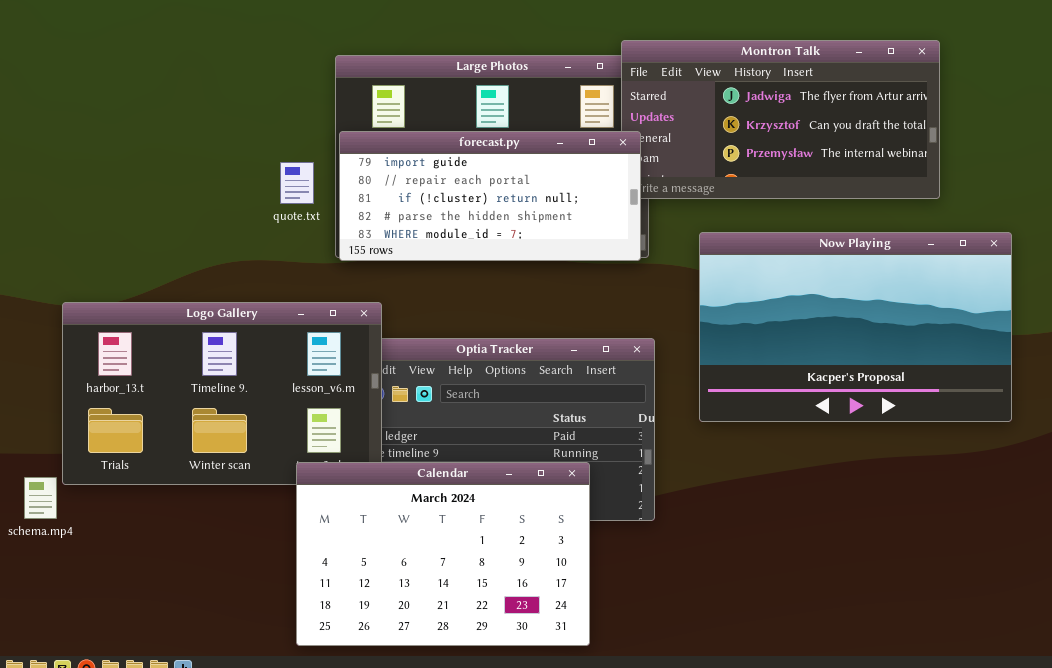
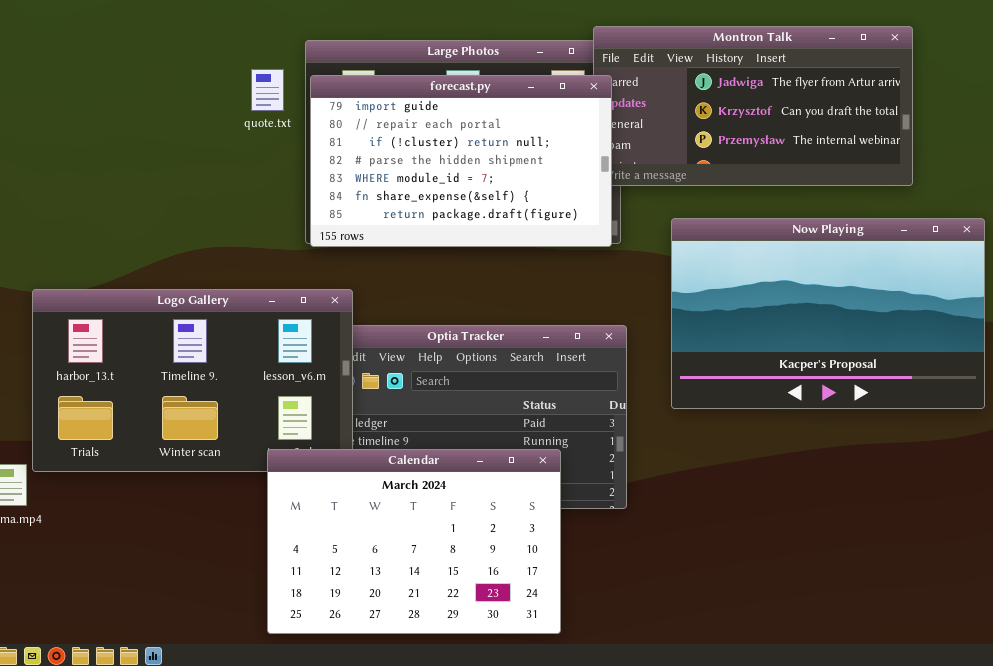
forecast.py: [339,131,641,261] -> [310,75,612,247], resized
quote.txt: [280,162,314,204] -> [251,69,284,111], moved

